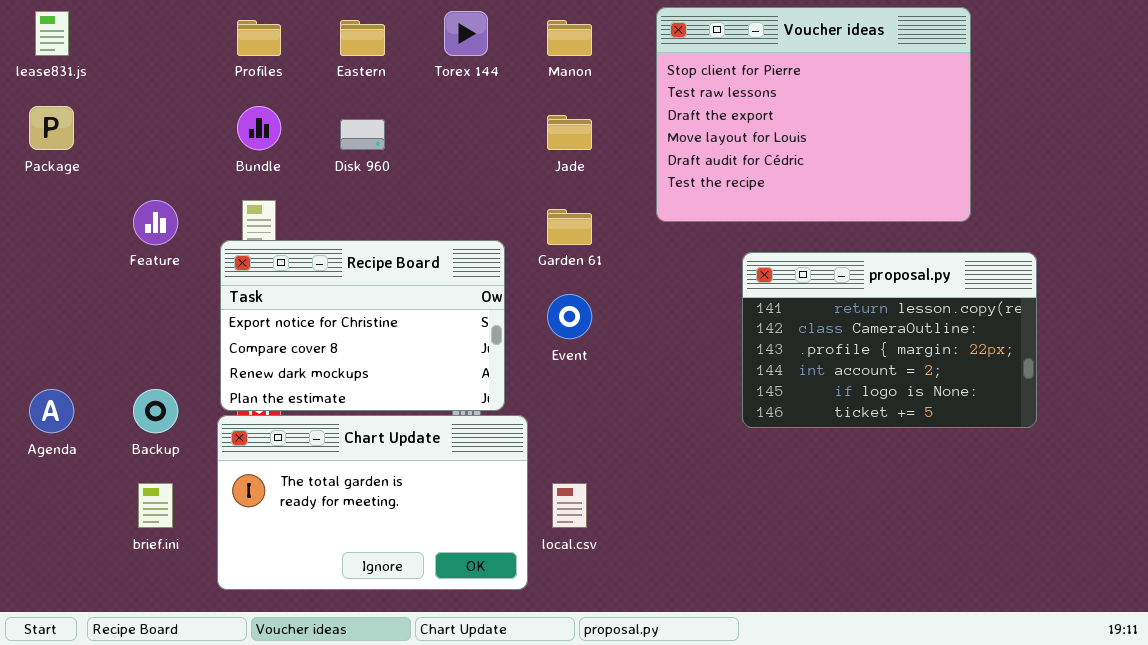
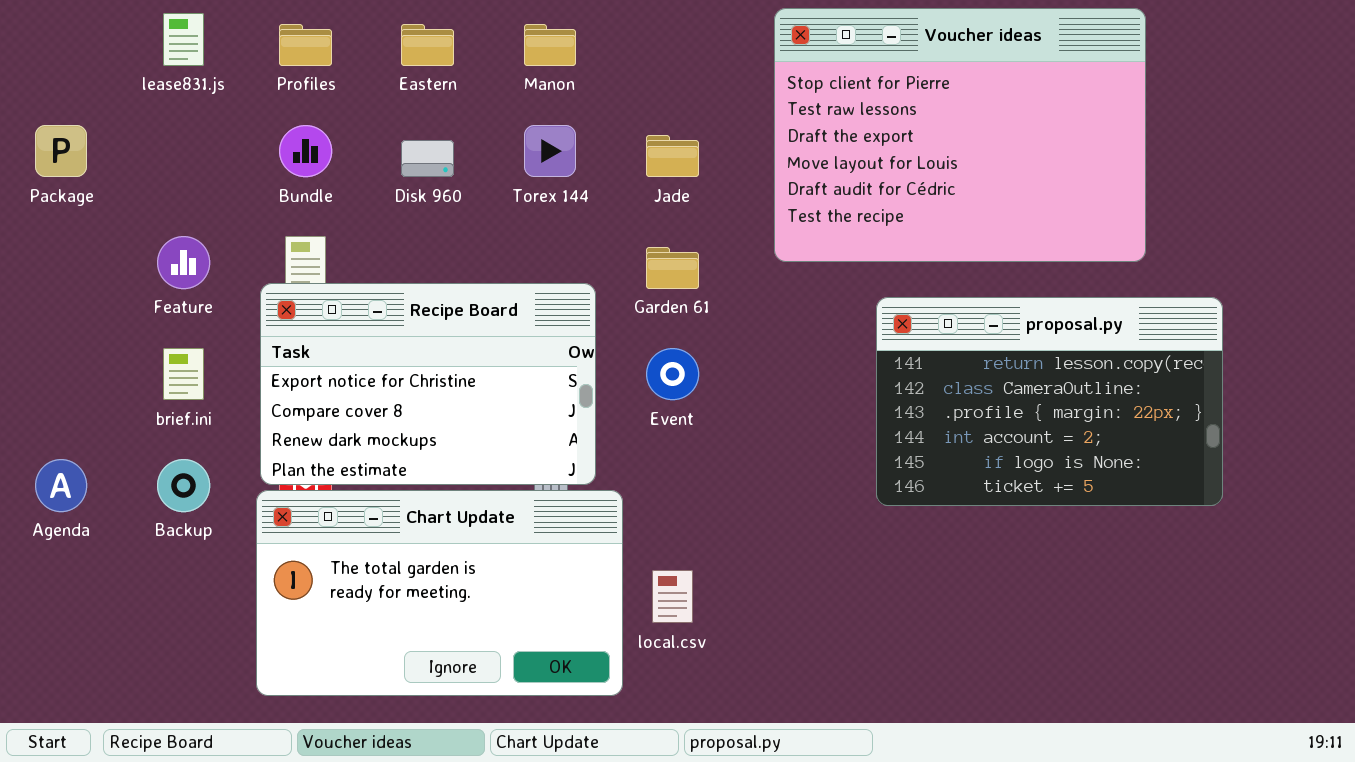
lease831.js: [35,11,69,56] -> [163,13,204,66], moved
Torex 144: [444,11,488,56] -> [524,125,576,177], moved
Manon: [547,20,592,56] -> [524,24,576,66], moved
brief.ini: [138,483,173,528] -> [163,348,204,400], moved

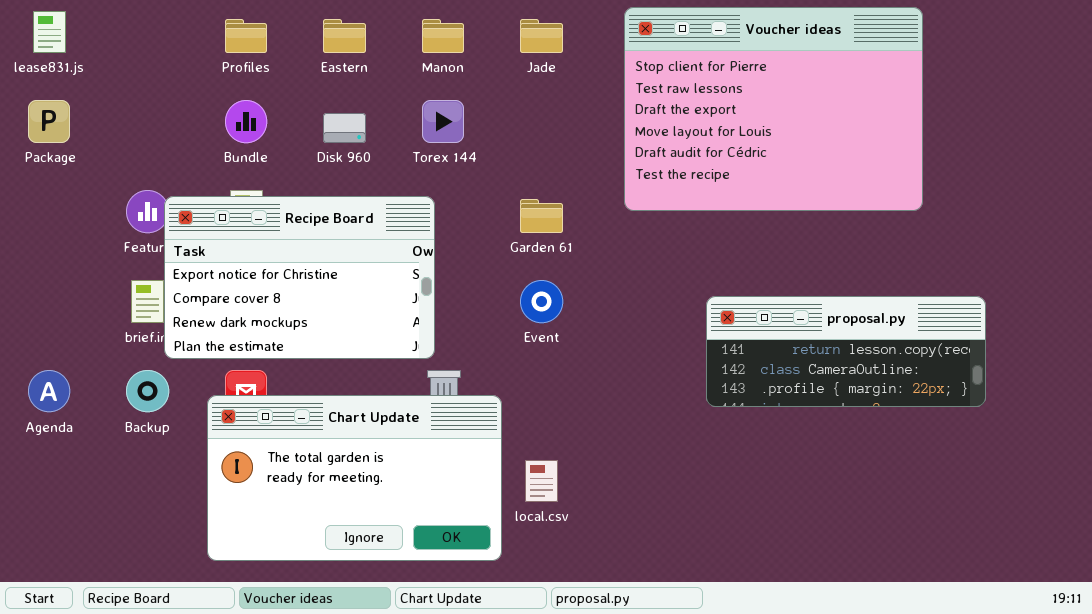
lease831.js: [163,13,204,66] -> [33,11,66,53], moved
Jade: [646,135,699,177] -> [520,19,563,53], moved
Recipe Board: [260,283,596,485] -> [164,196,435,359], moved
proposal.py: [876,297,1223,506] -> [706,296,986,407], resized

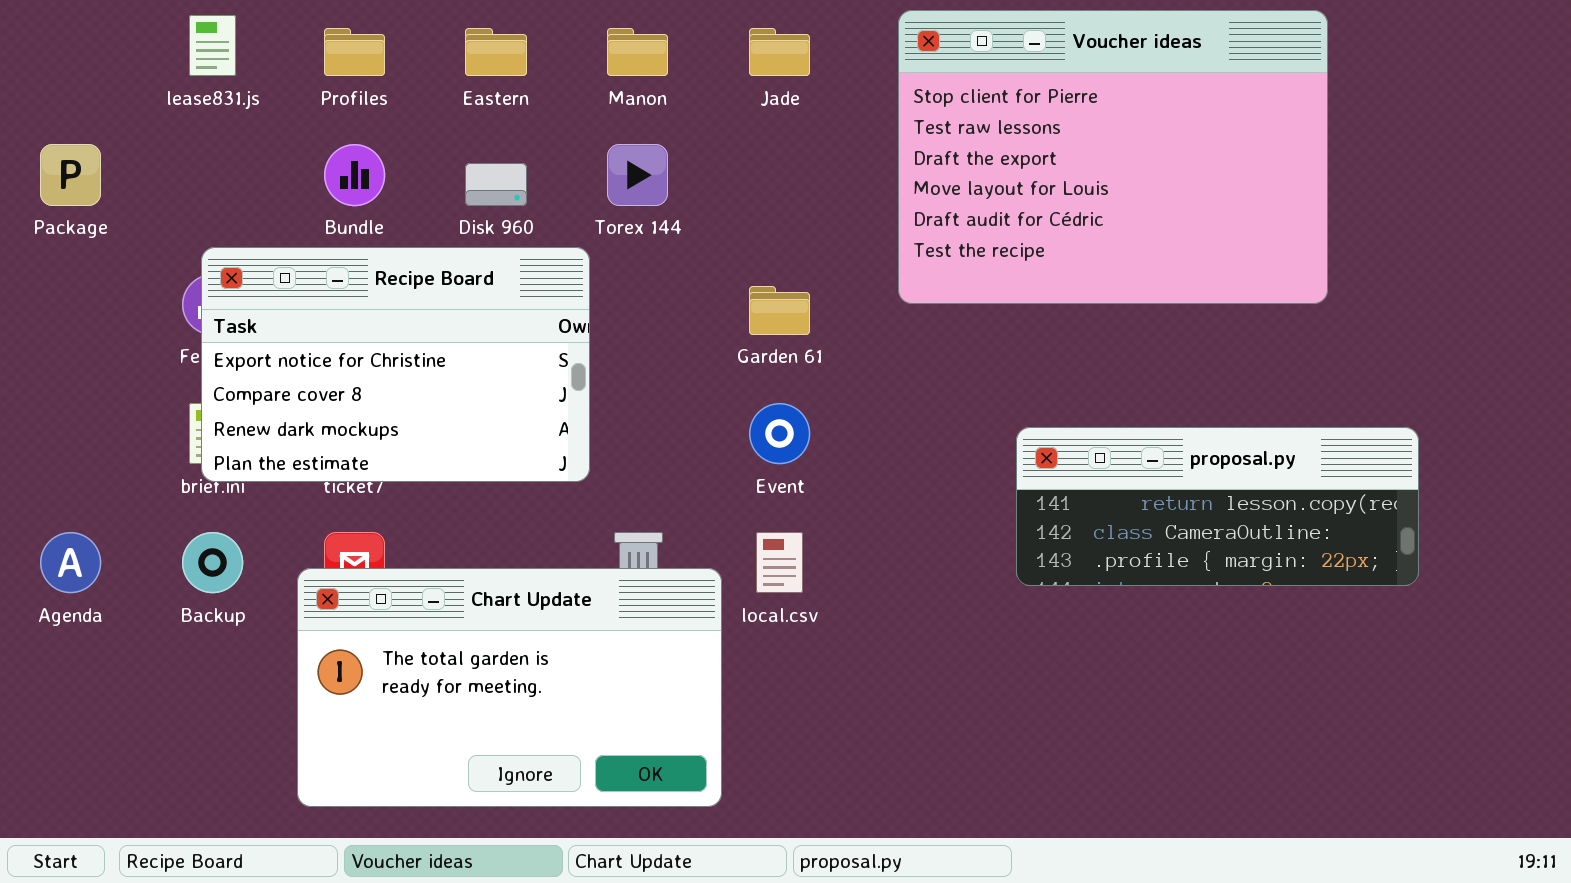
lease831.js: [33,11,66,53] -> [189,15,236,76], moved
Recipe Board: [164,196,435,359] -> [201,247,590,482], moved
local.csv: [525,460,558,502] -> [756,532,803,593], moved

